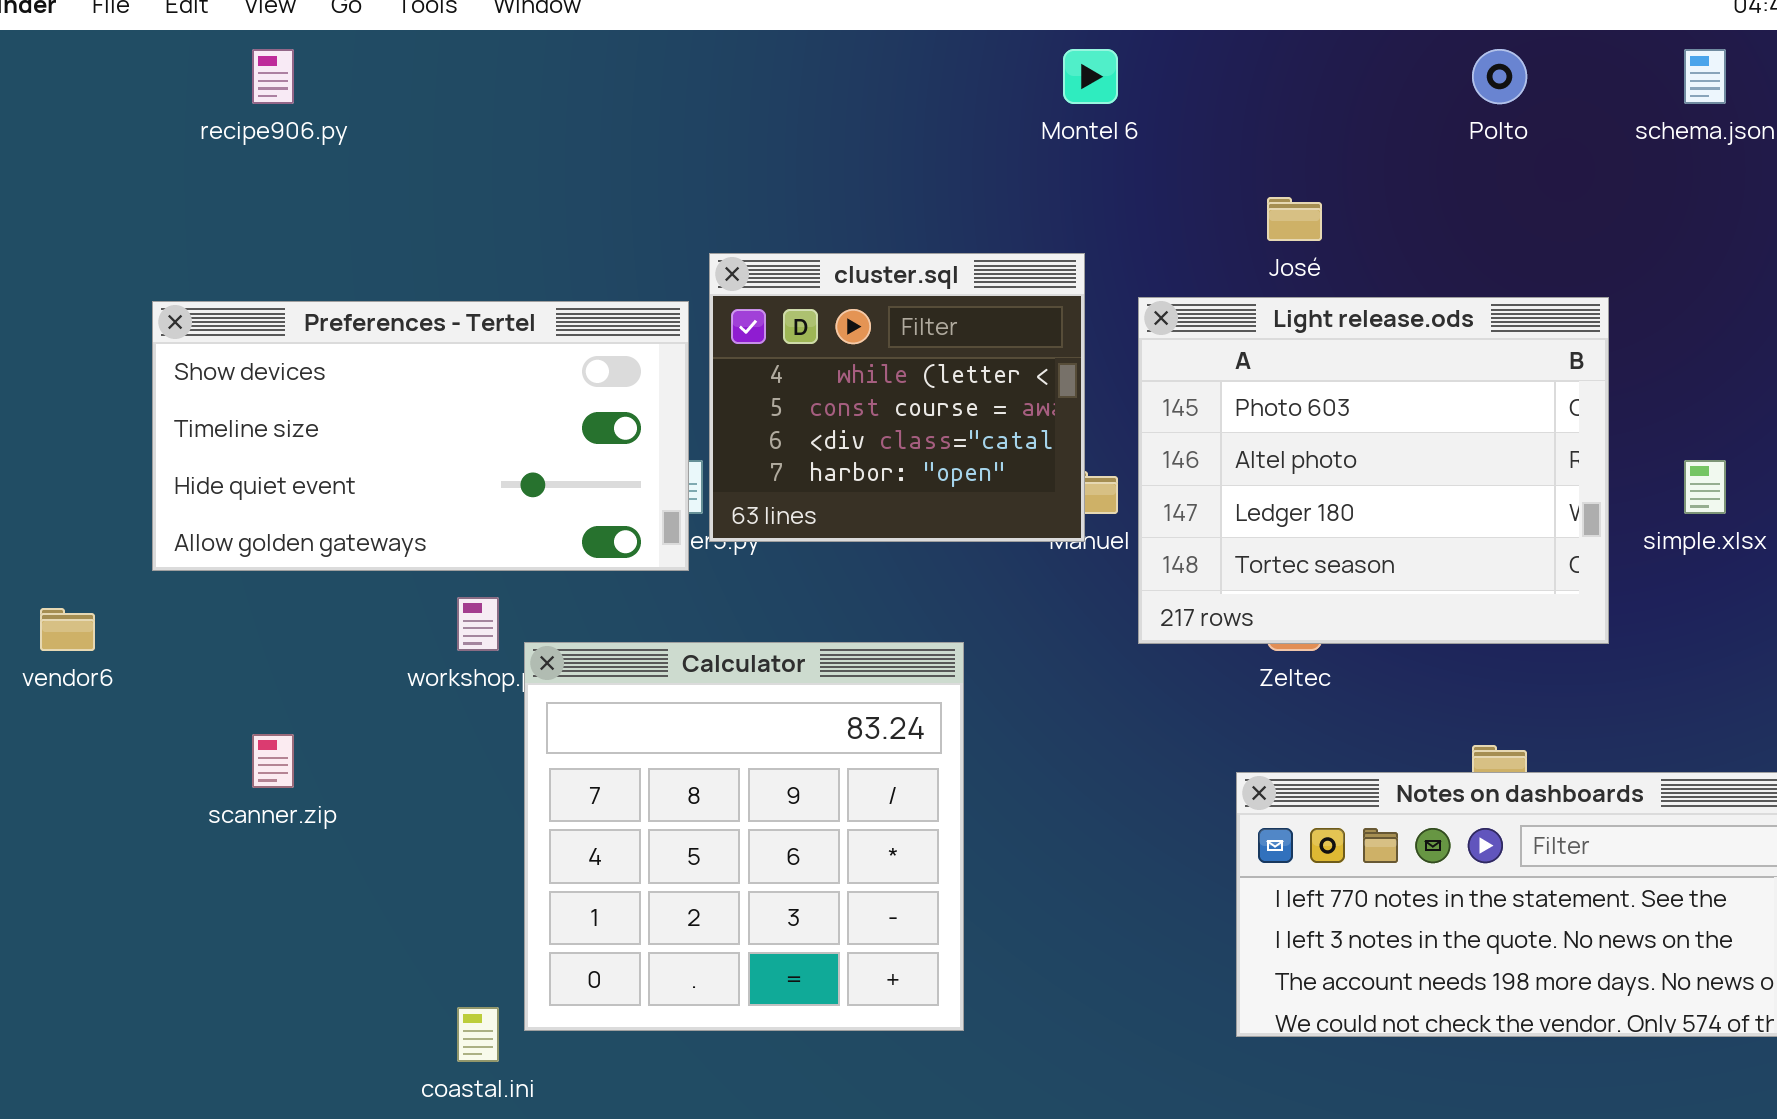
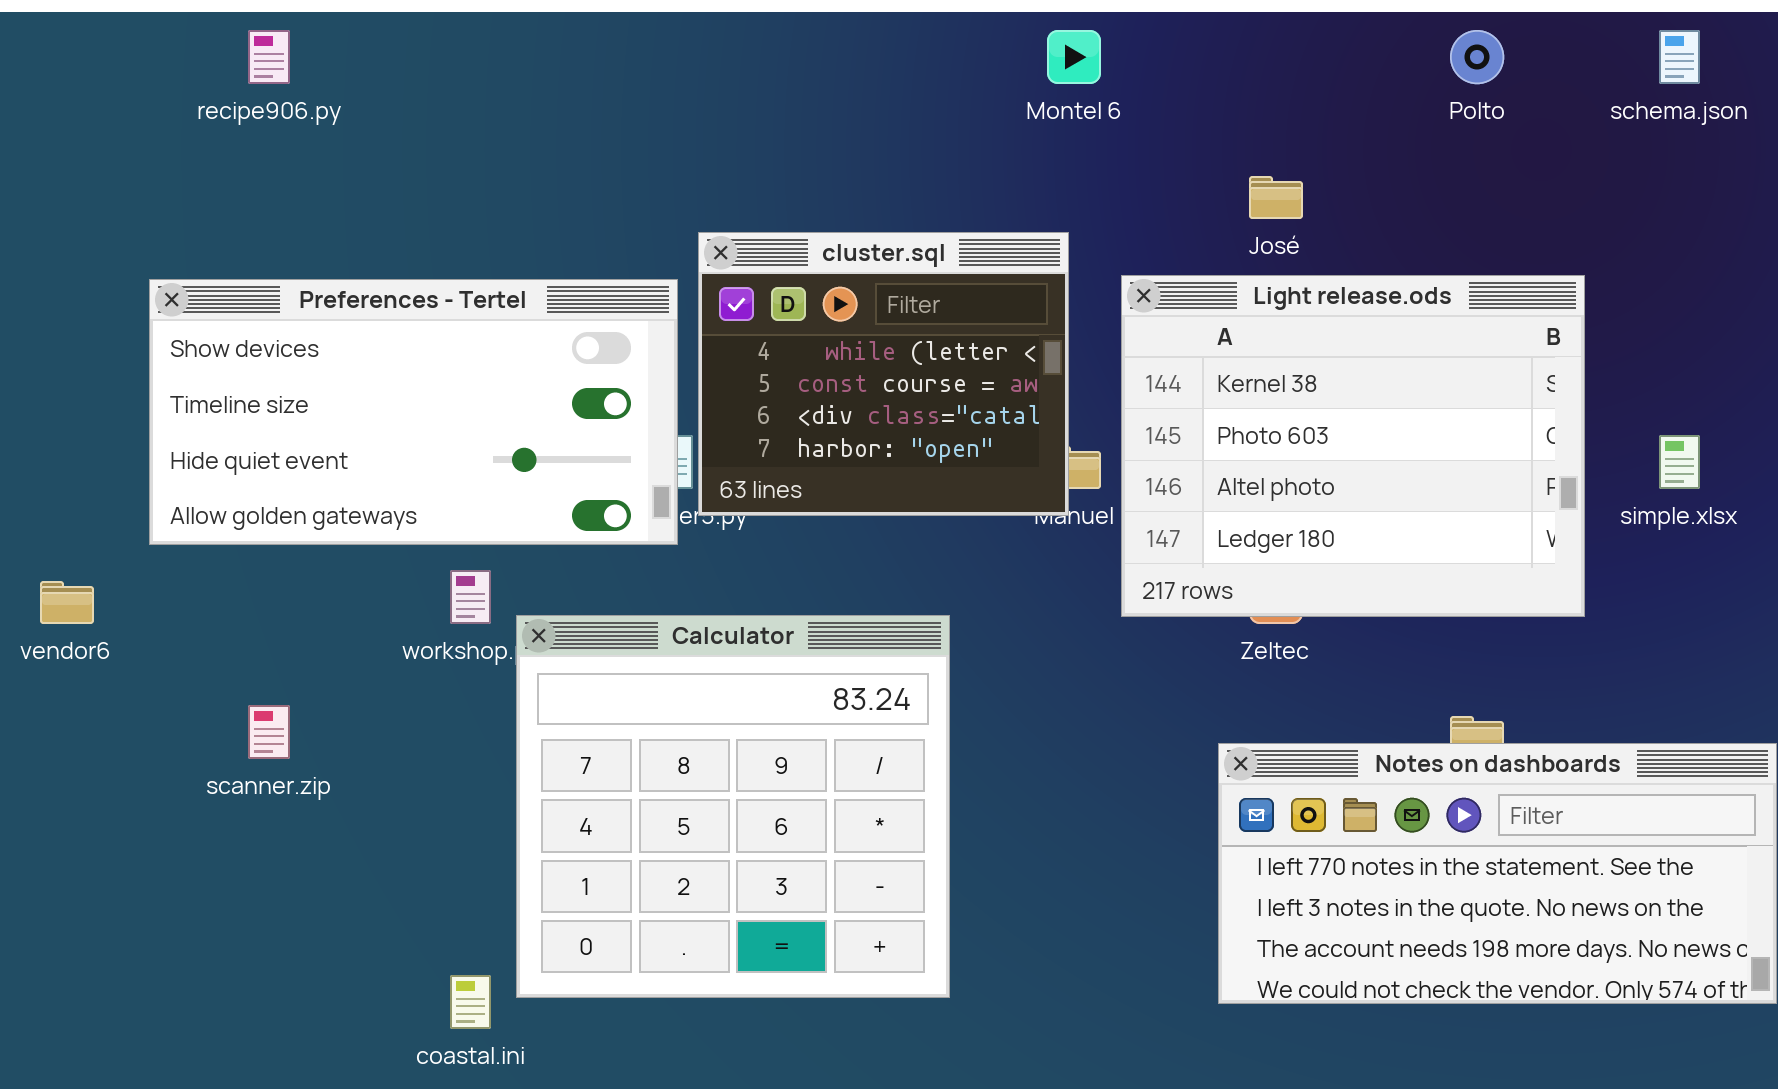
Light release.ods: [1138,297,1609,644] -> [1121,275,1585,617], scrolled up 1 row

